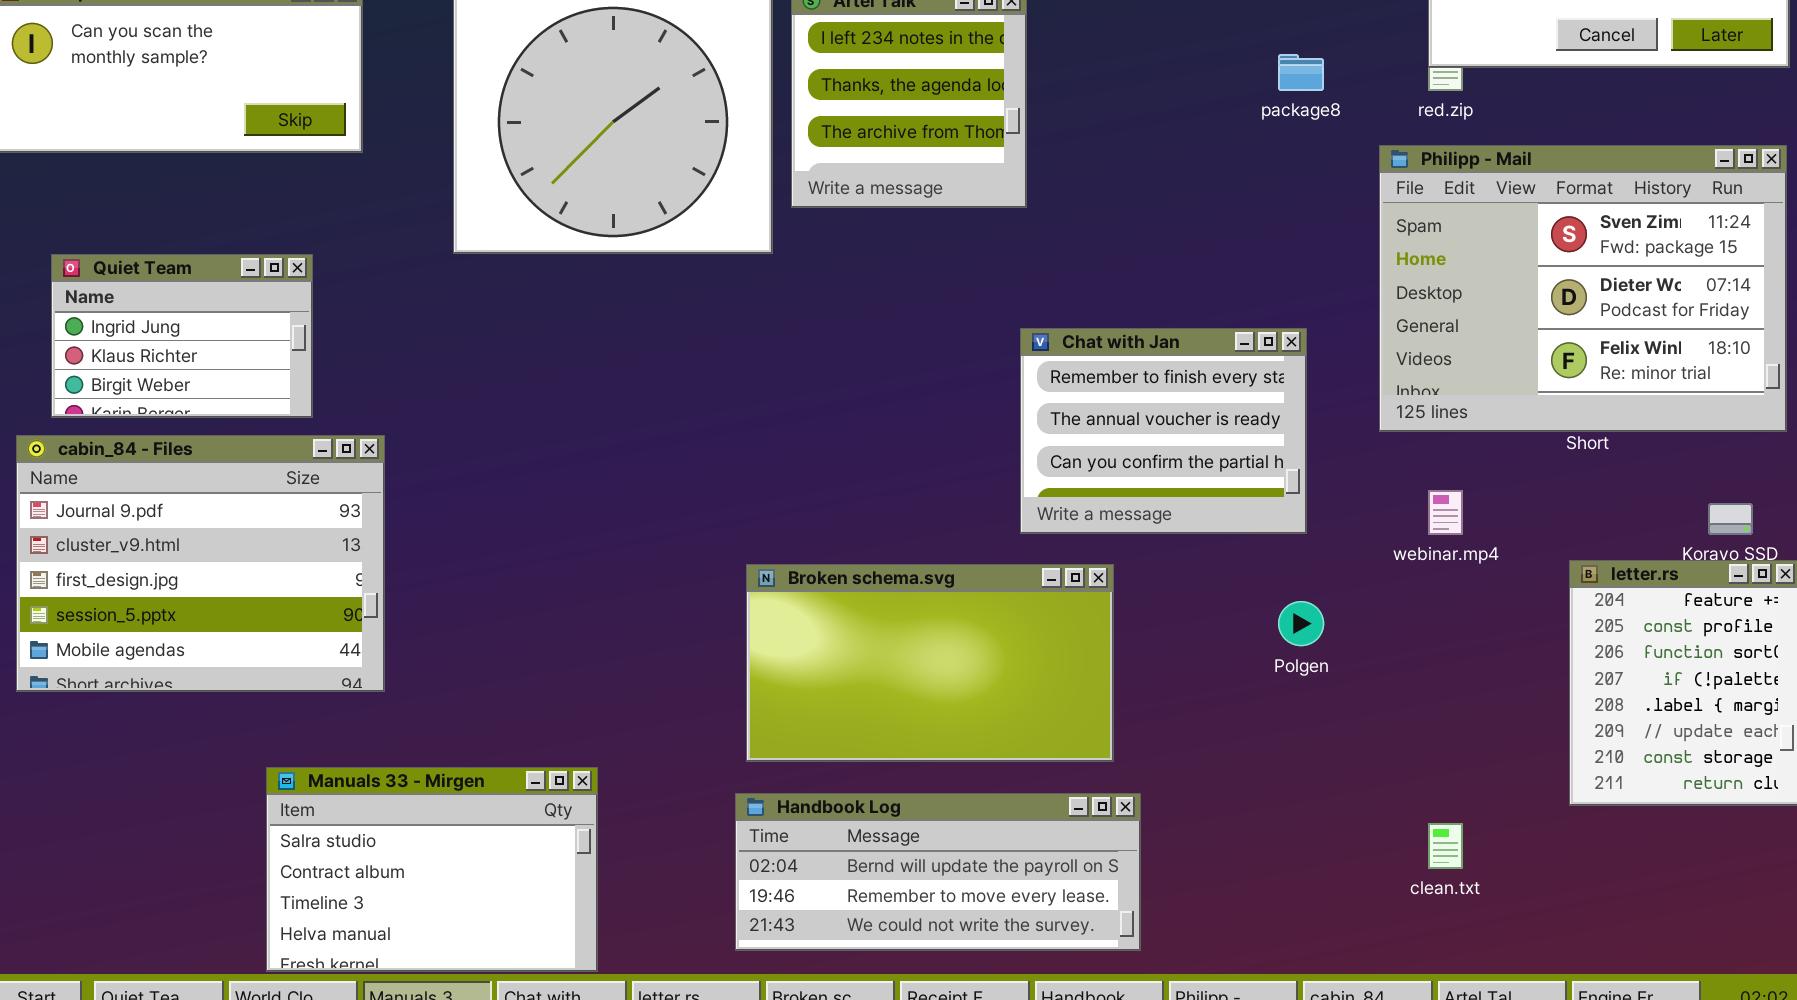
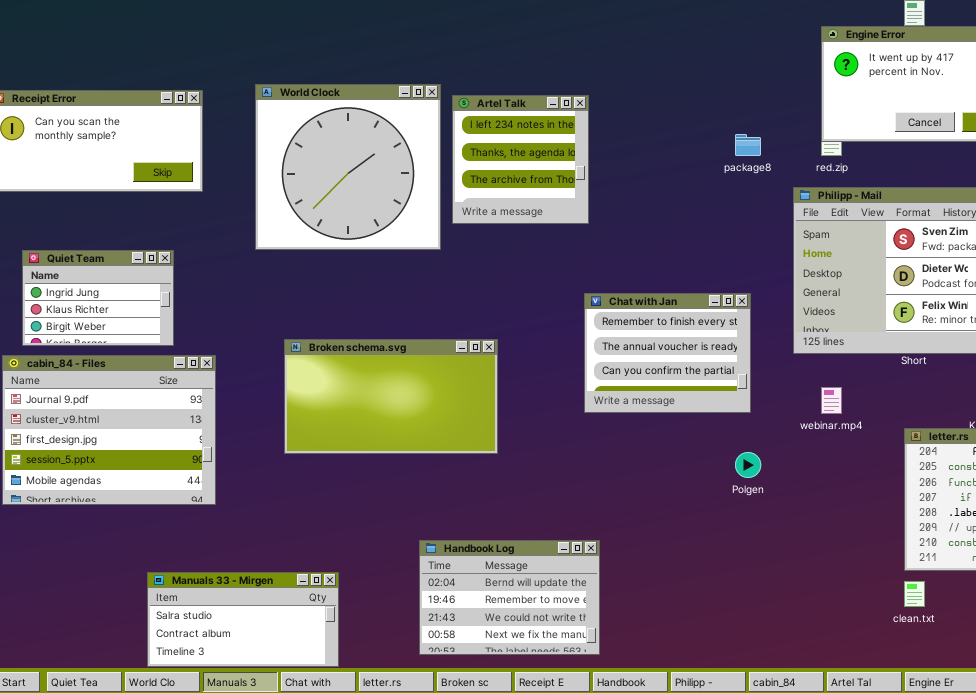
Broken schema.svg: [746,564,1114,762] -> [284,339,498,454], moved
Manuals 33 - Mirgen: [266,767,598,972] -> [147,572,339,667], resized
Handbook Log: [735,793,1141,951] -> [419,540,600,655], resized
clean.txt: [1428,823,1463,869] -> [904,581,925,607], moved

